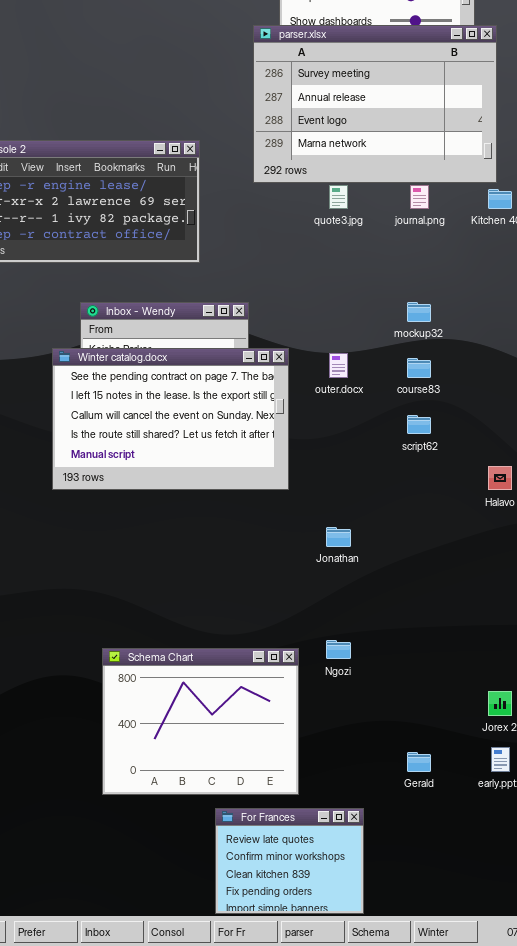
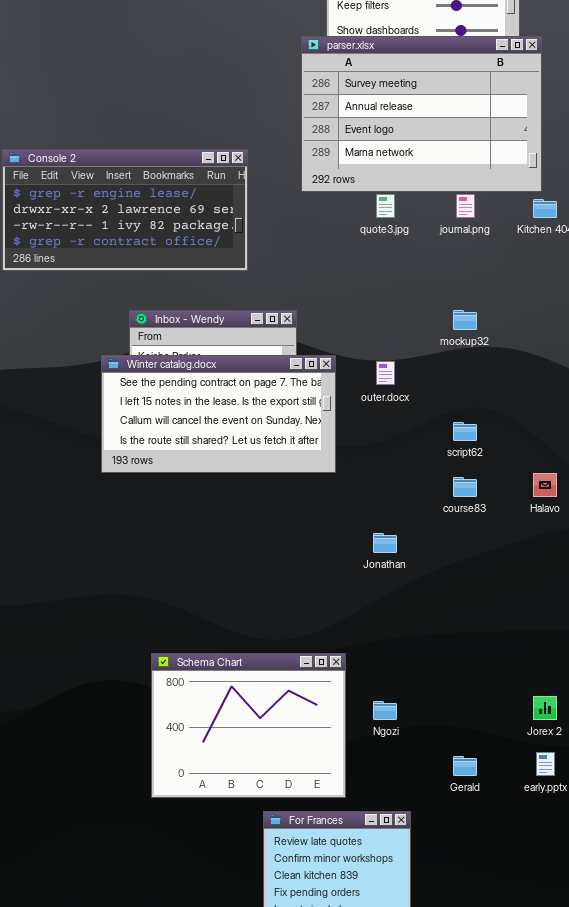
Winter catalog.docx: [52,348,289,490] -> [101,355,336,473], resized
course83: [407,358,431,378] -> [453,477,477,497], moved
Ngozi: [326,640,351,659] -> [373,701,397,720], moved

